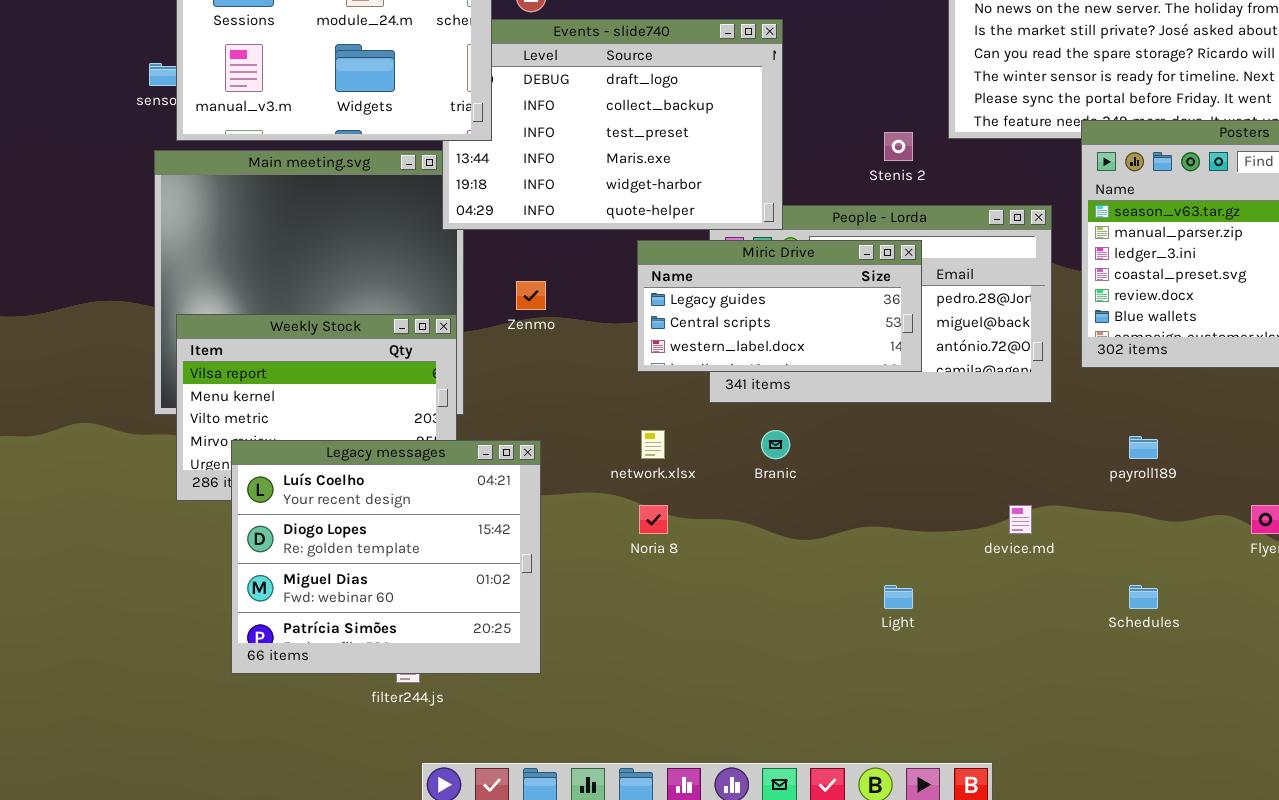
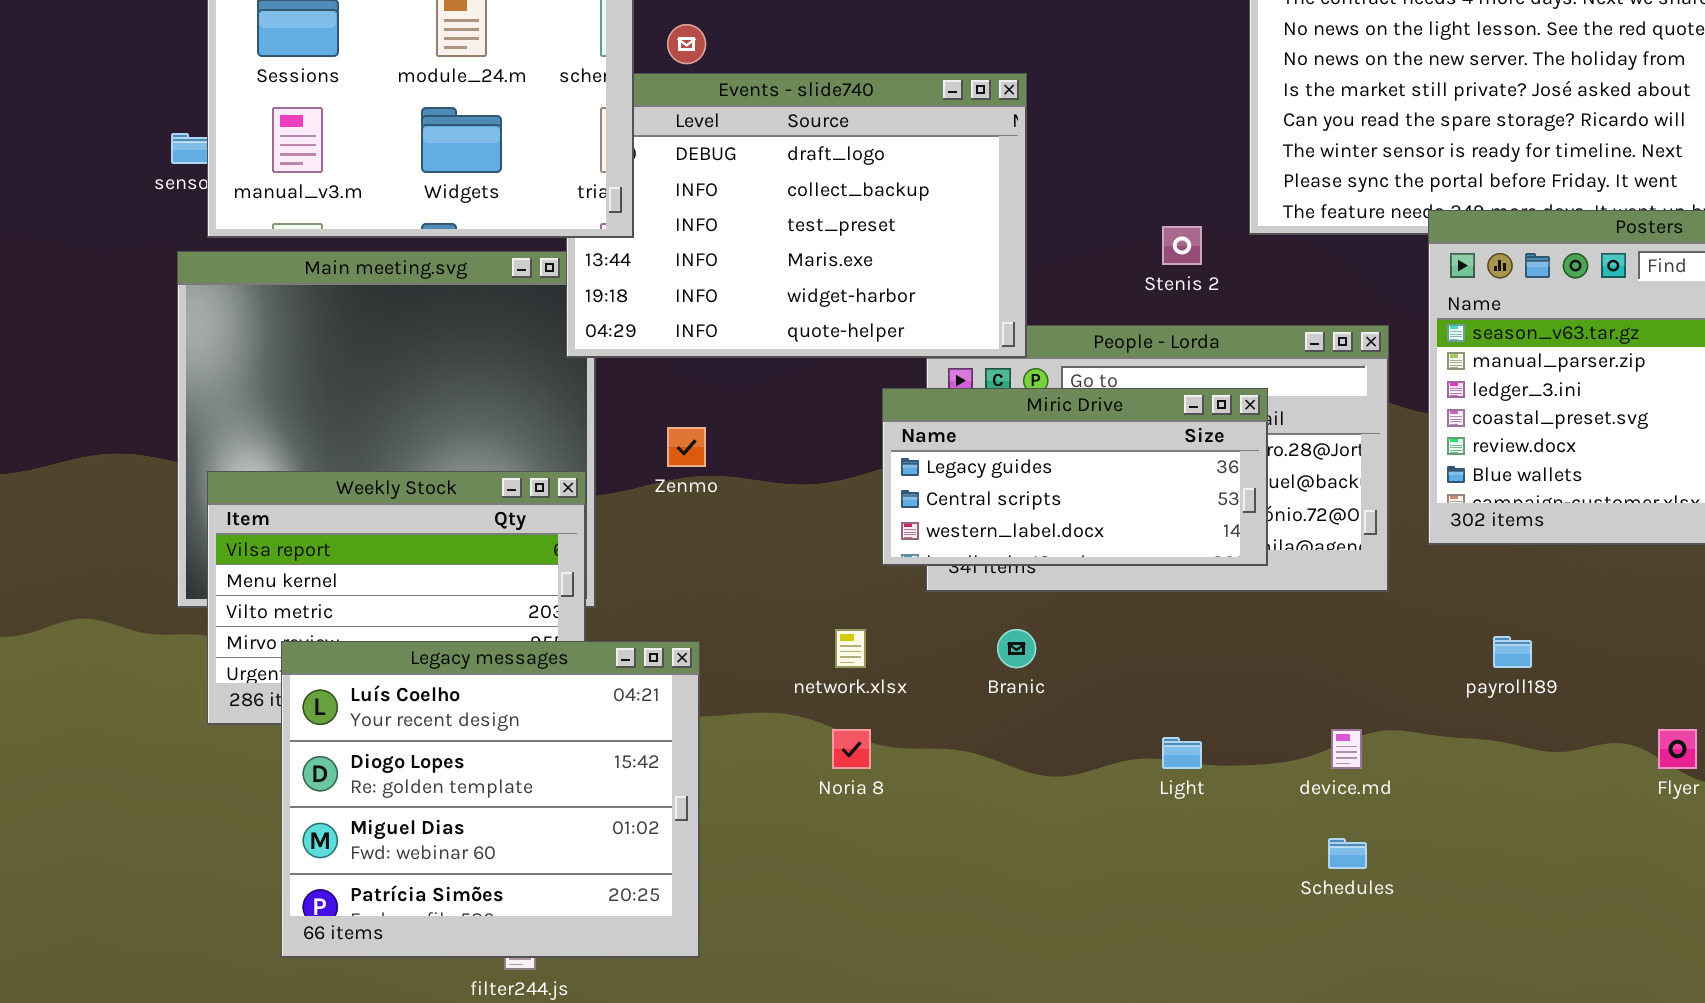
Miric Drive: [637,240,922,372] -> [882,388,1268,566], moved
Light: [884,585,913,609] -> [1162,737,1202,769], moved
Schedules: [1129,585,1158,609] -> [1328,838,1367,869], moved

